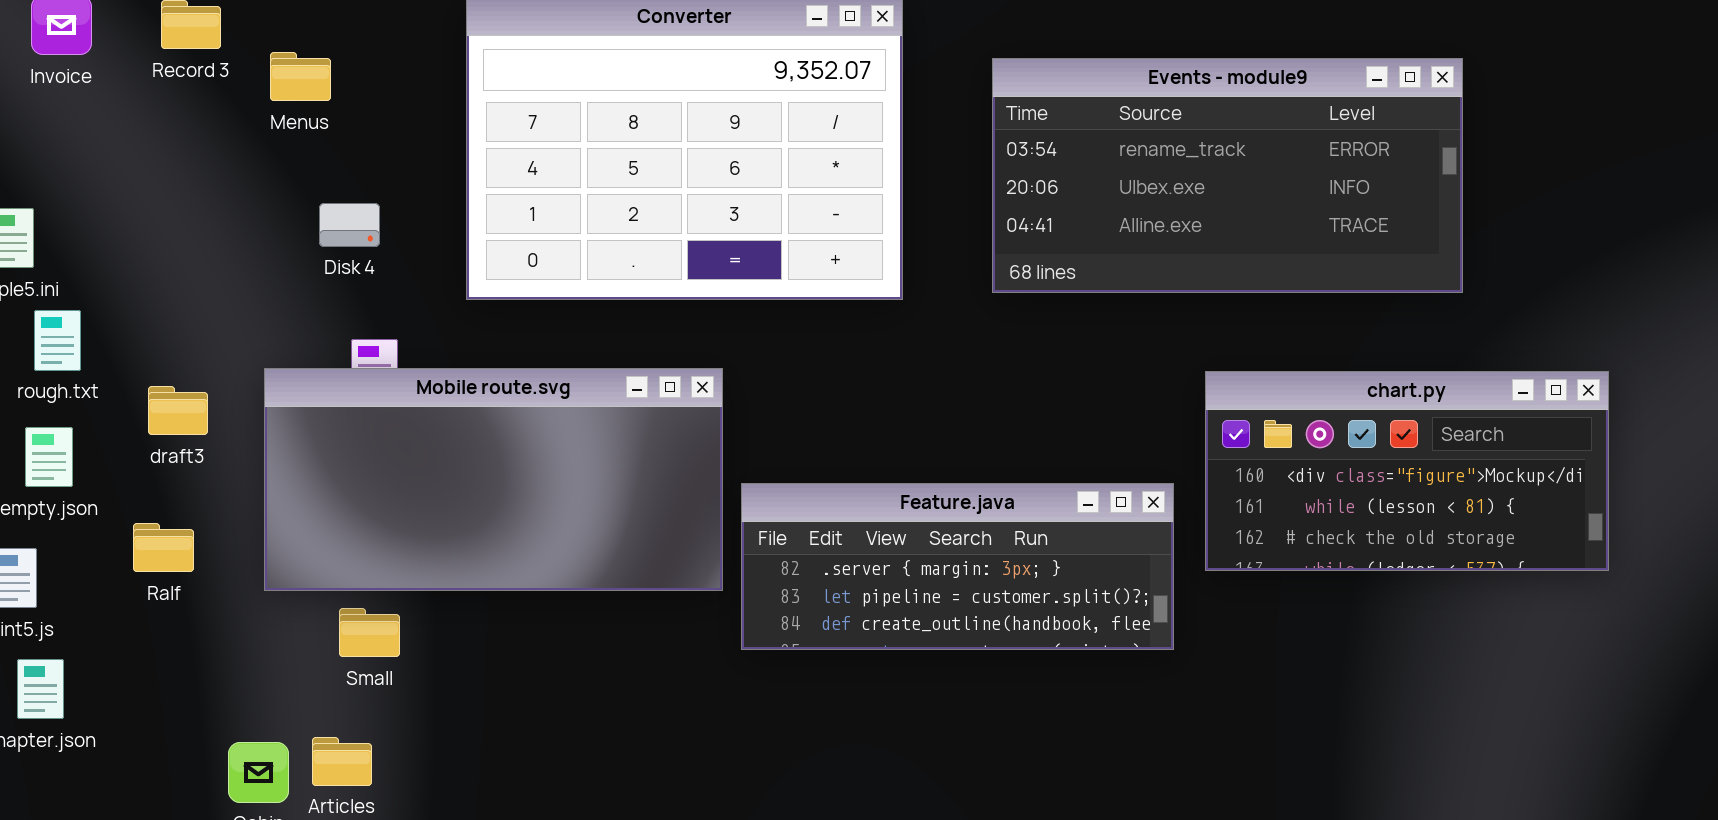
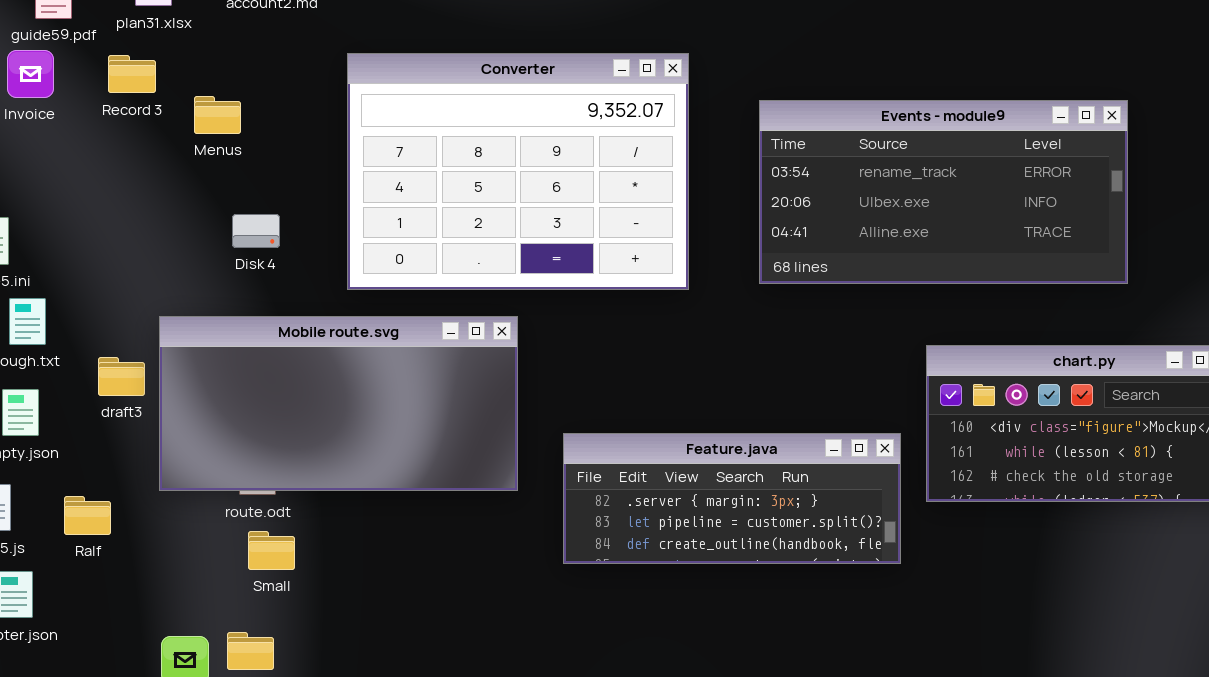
Mobile route.svg: [264,368,723,591] -> [159,316,518,491], moved
Ralf: [133,523,194,572] -> [64,496,111,535], moved

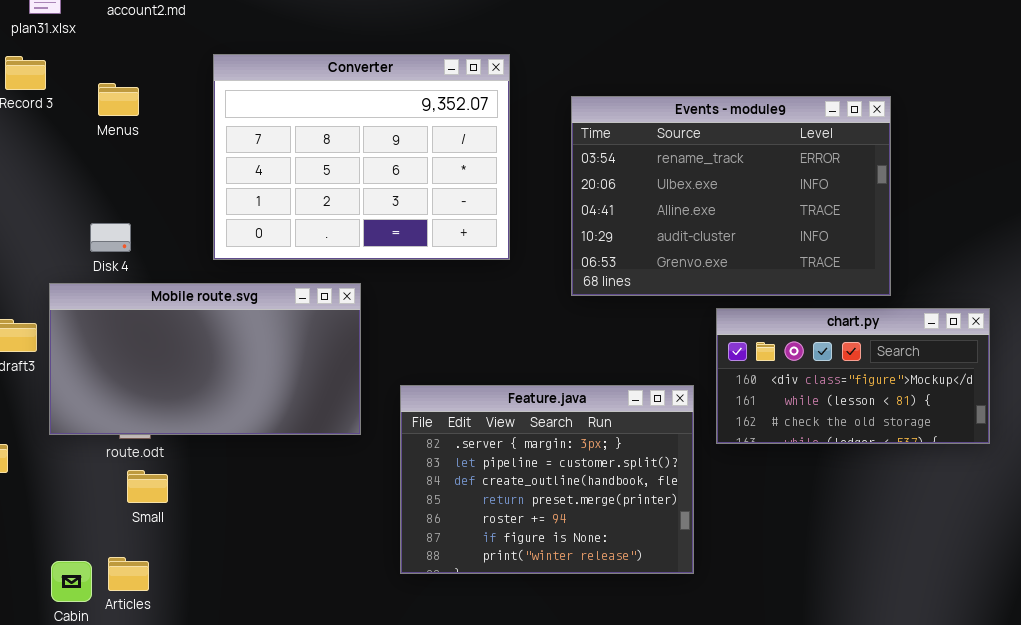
Menus: [194,96,241,134] -> [98,83,139,116], moved
Events - module9: [759,100,1128,284] -> [571,96,891,296], resized
Disk 4: [232,214,280,248] -> [90,223,131,252], moved
Feature.java: [563,433,901,564] -> [400,385,694,574], resized

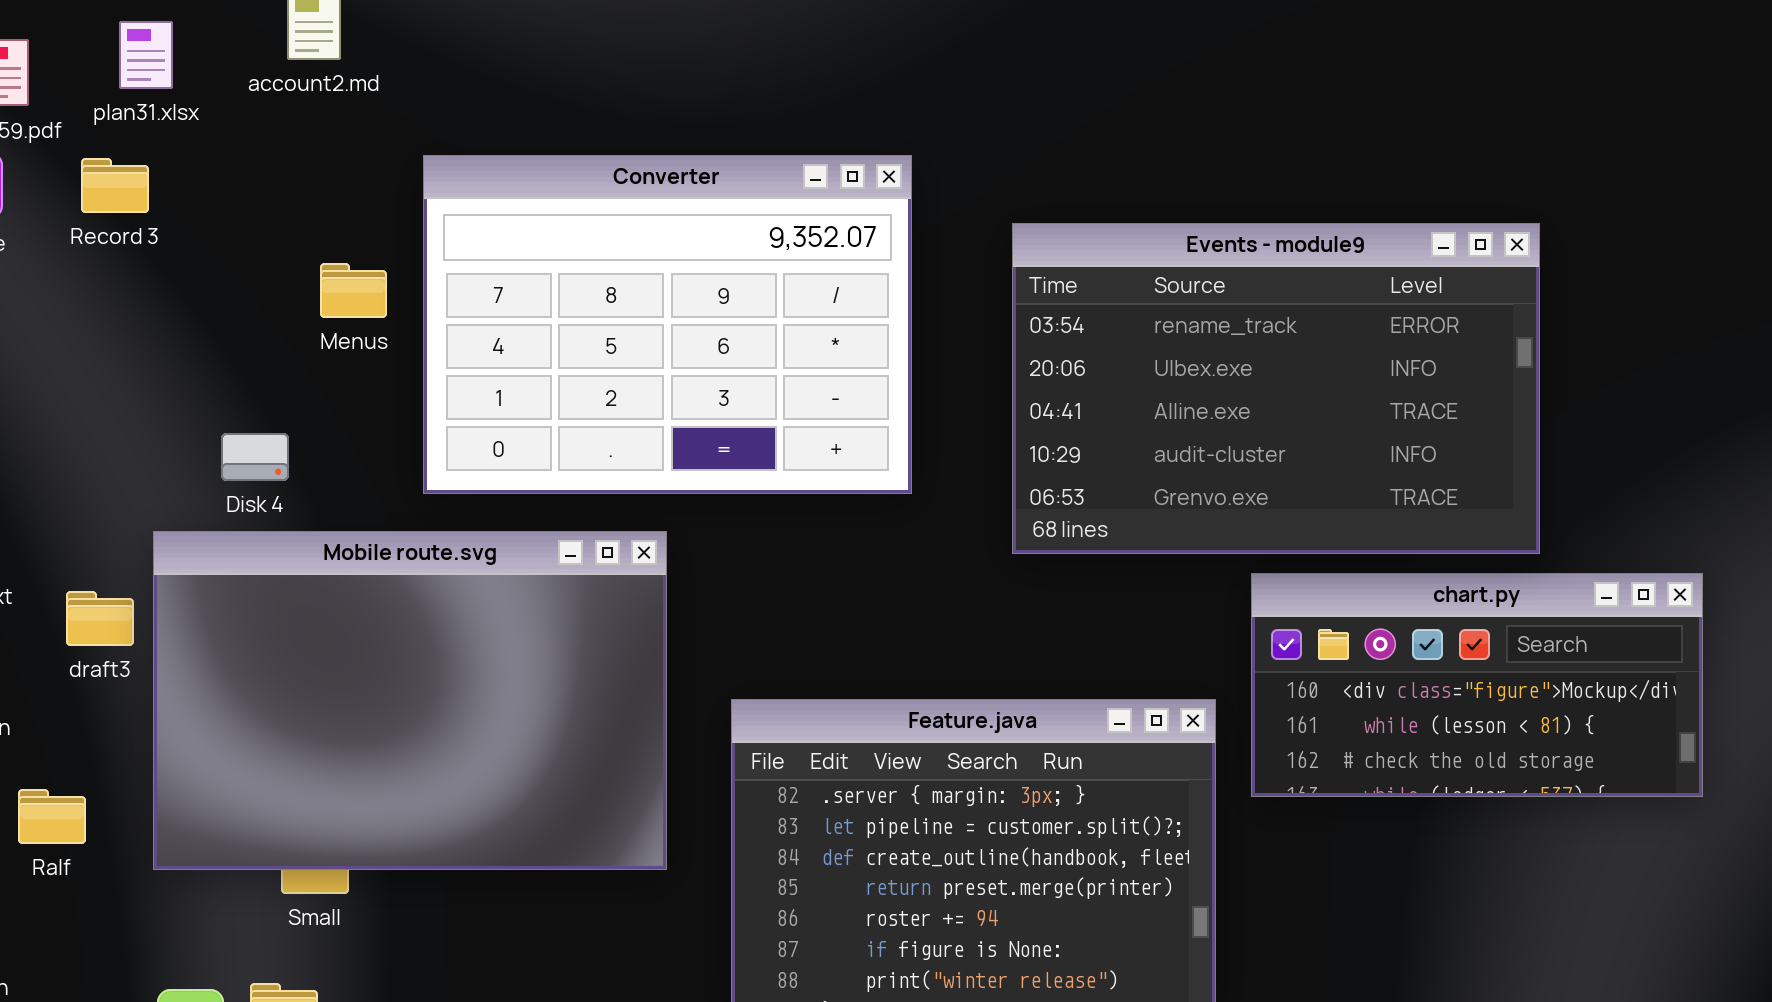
Menus: [98,83,139,116] -> [320,263,387,318], moved
Mobile route.svg: [49,283,361,435] -> [153,531,667,870], resized

